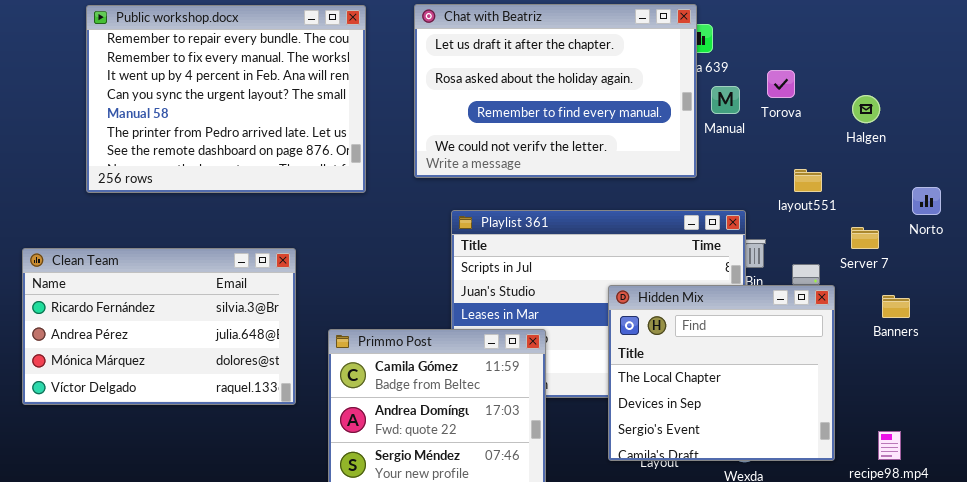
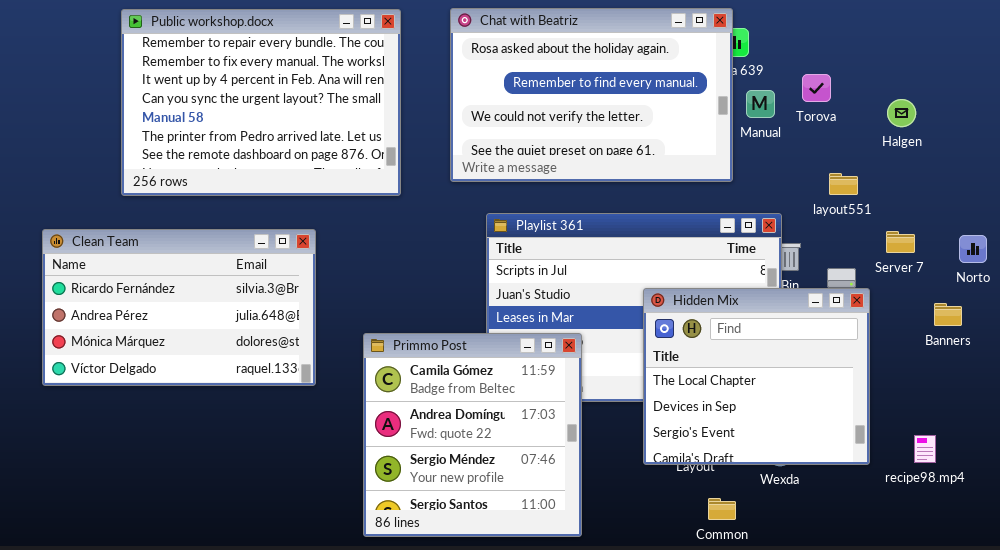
Chat with Beatriz: [414,4,697,178] -> [450,8,733,182], scrolled down 1 row
Norto: [912,187,941,215] -> [959,235,987,263], moved
Clean Team: [22,248,296,405] -> [42,229,316,386], moved
Banners: [882,295,910,318] -> [934,303,962,326], moved

